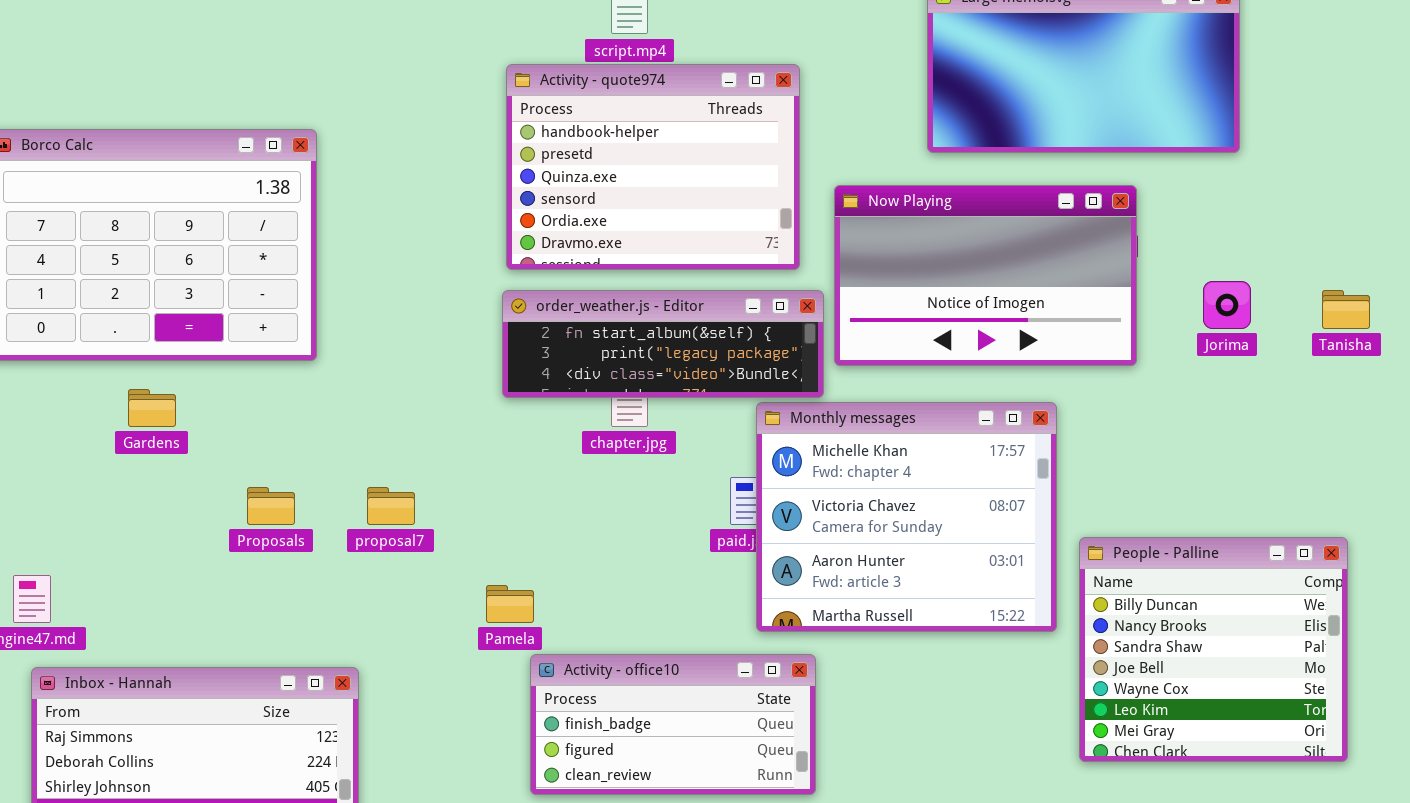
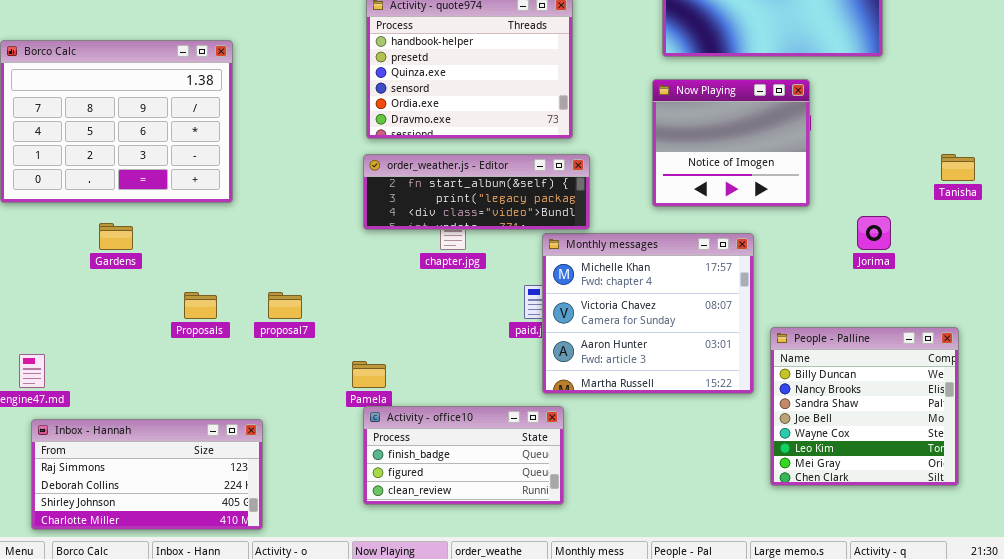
Now Playing: [834,185,1137,366] -> [652,79,810,207], resized
Jorima: [1203,281,1251,329] -> [857,216,891,250], moved
Activity - office10: [530,654,816,795] -> [363,406,564,505], moved

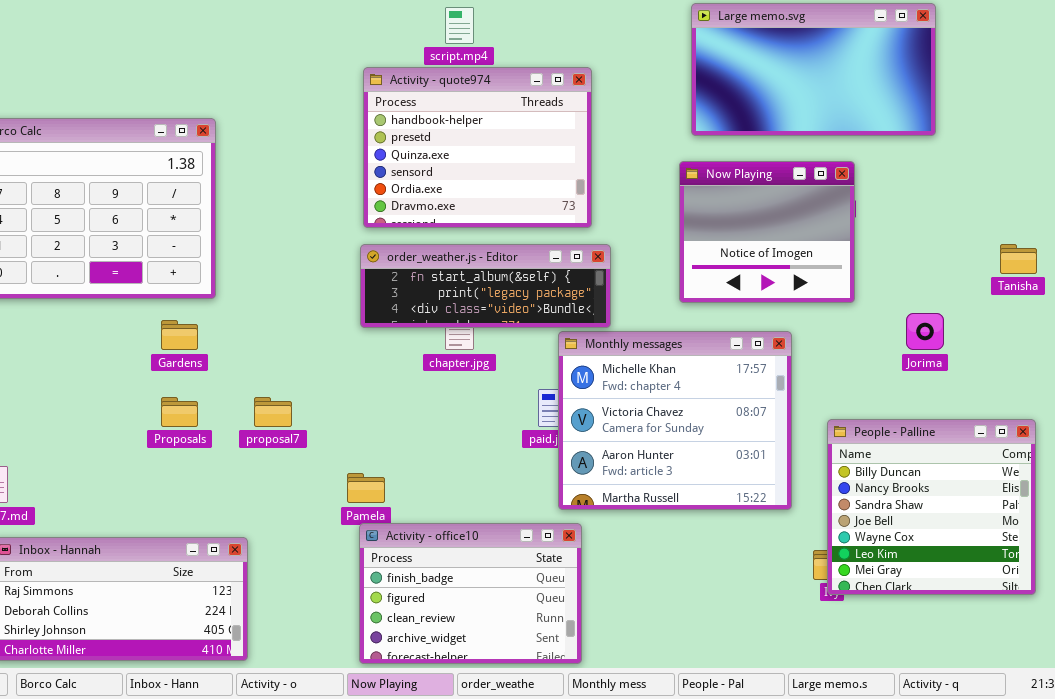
Gardens: [99,223,133,250] -> [161,320,198,350], moved
People - Palline: [770,327,959,486] -> [827,419,1036,595], moved
Activity - office10: [363,406,564,505] -> [359,523,582,664], resized

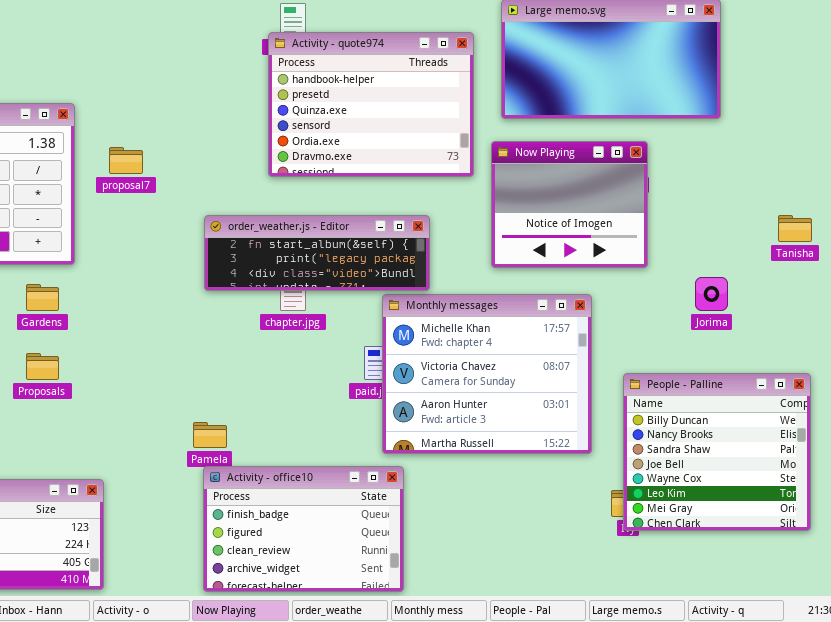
Activity - quote974: [363,67,592,228] -> [268,32,474,177], moved
proposal7: [254,397,292,427] -> [109,147,143,174], moved

